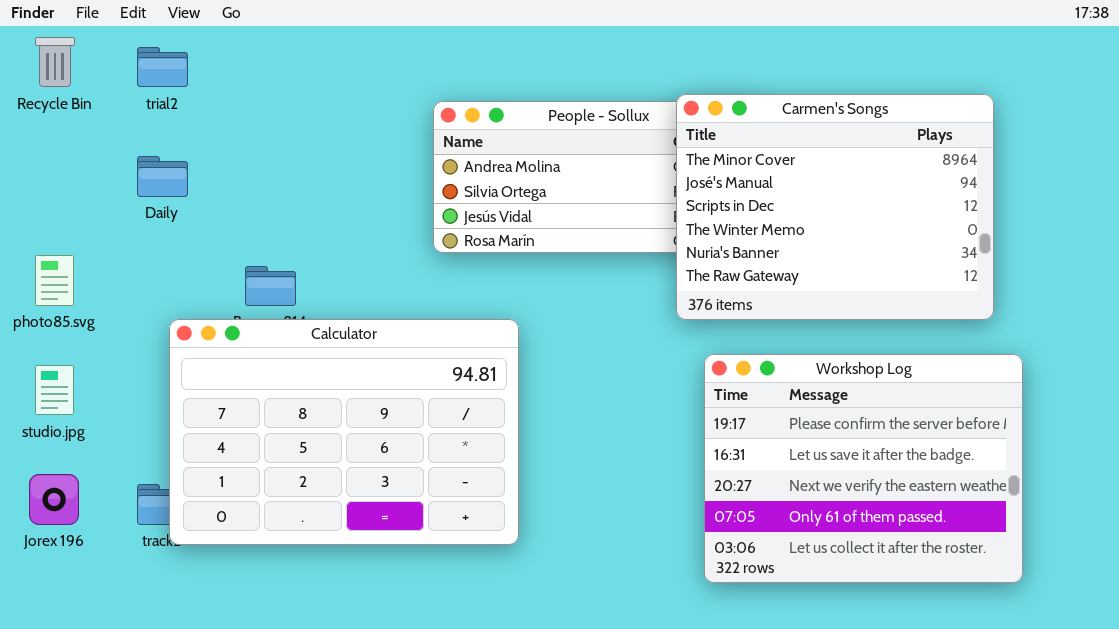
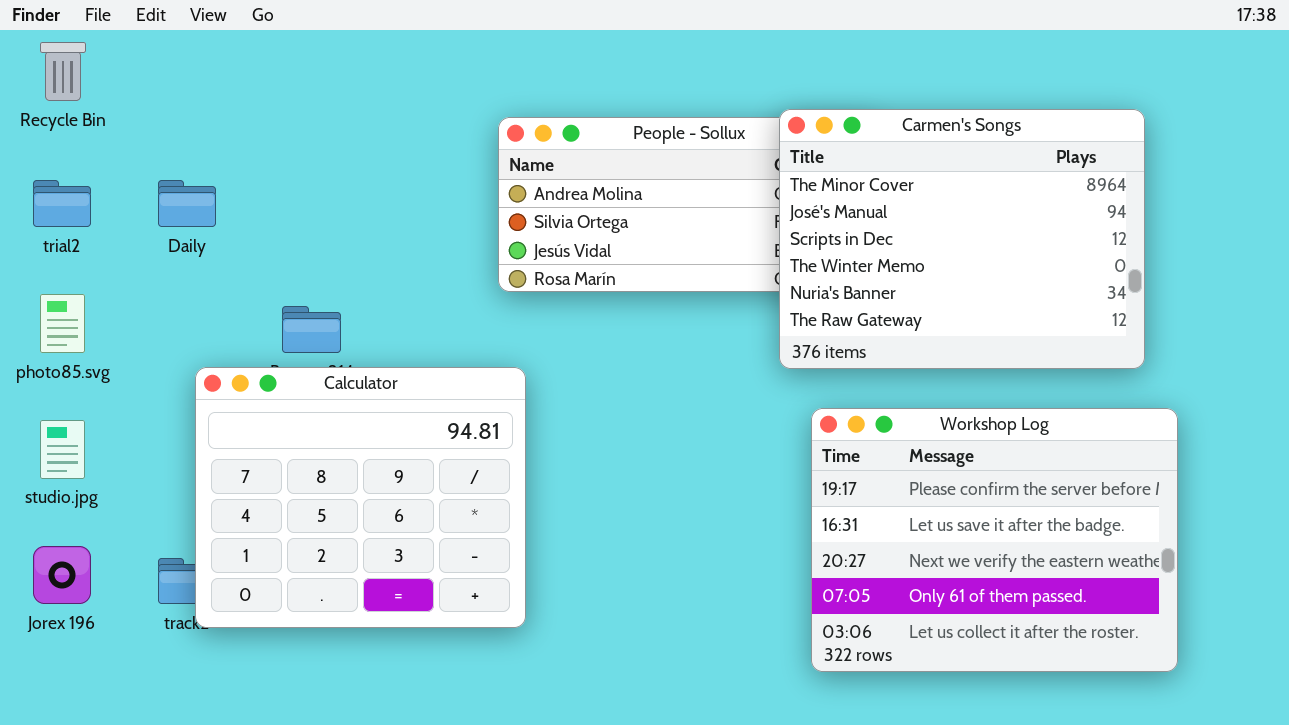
trial2: [137,47,188,87] -> [33,180,91,227], moved
Calculator: [169,319,519,545] -> [195,367,526,628], resized

